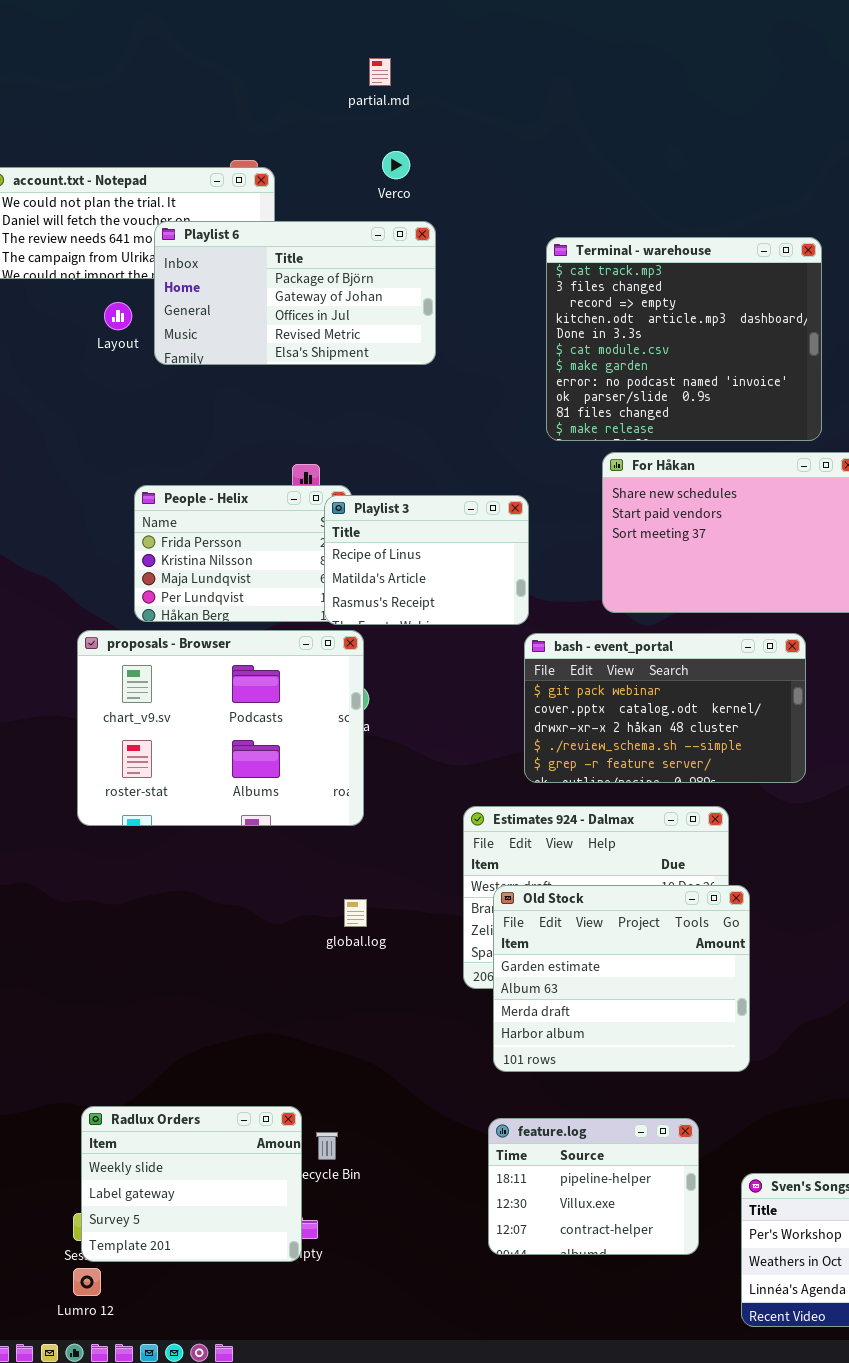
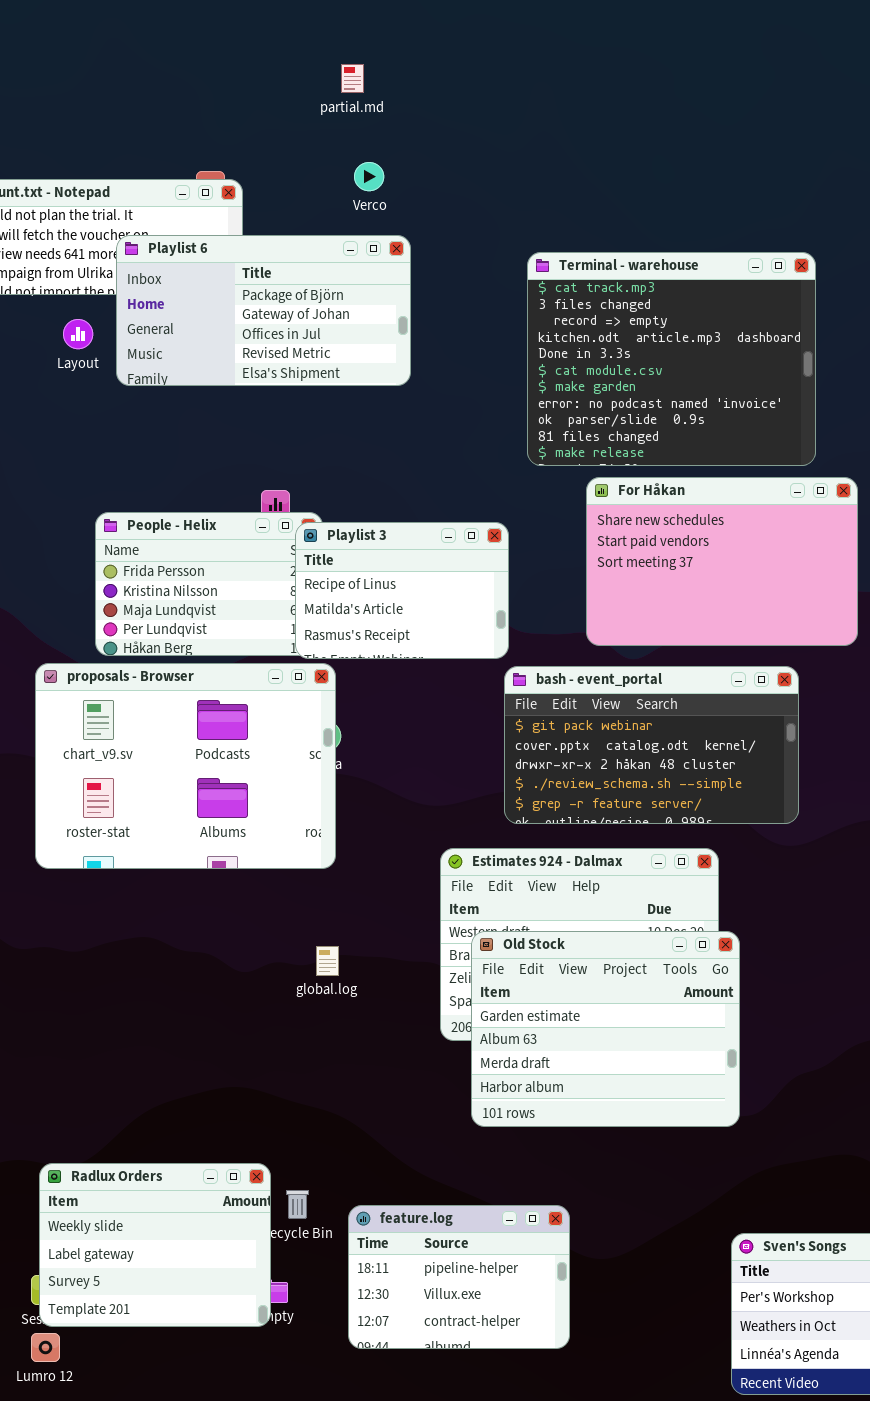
feature.log: [488,1118,699,1255] -> [348,1205,570,1349], moved

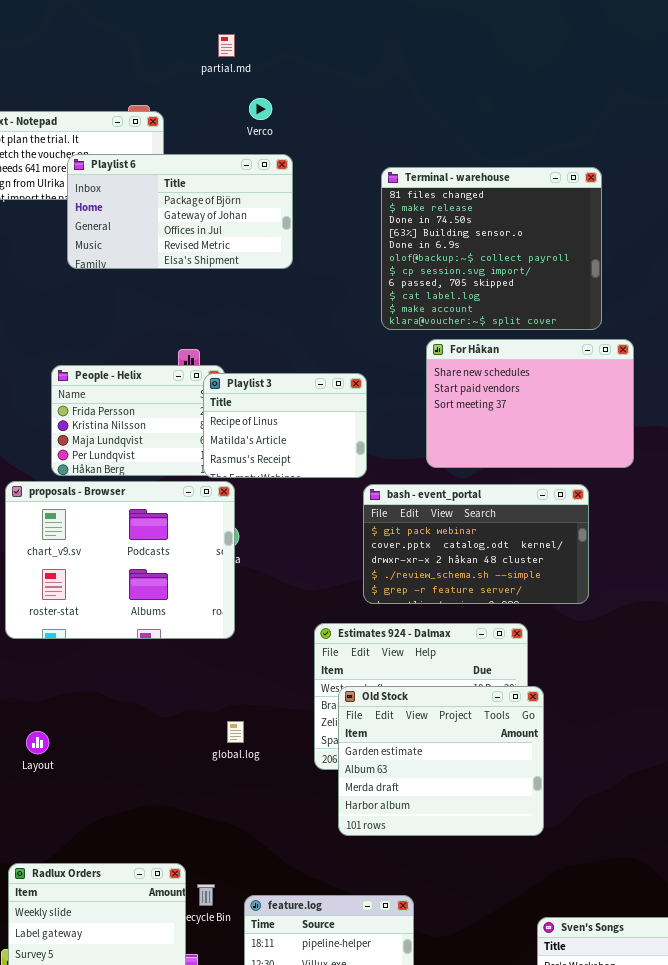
partial.md: [341,64,364,93] -> [218,34,235,57], moved
Terminal - warehouse: [527,252,816,466] -> [381,167,602,330], scrolled down 9 rows
Layout: [63,319,93,349] -> [26,731,49,754], moved
global.log: [316,946,339,976] -> [227,721,244,743], moved

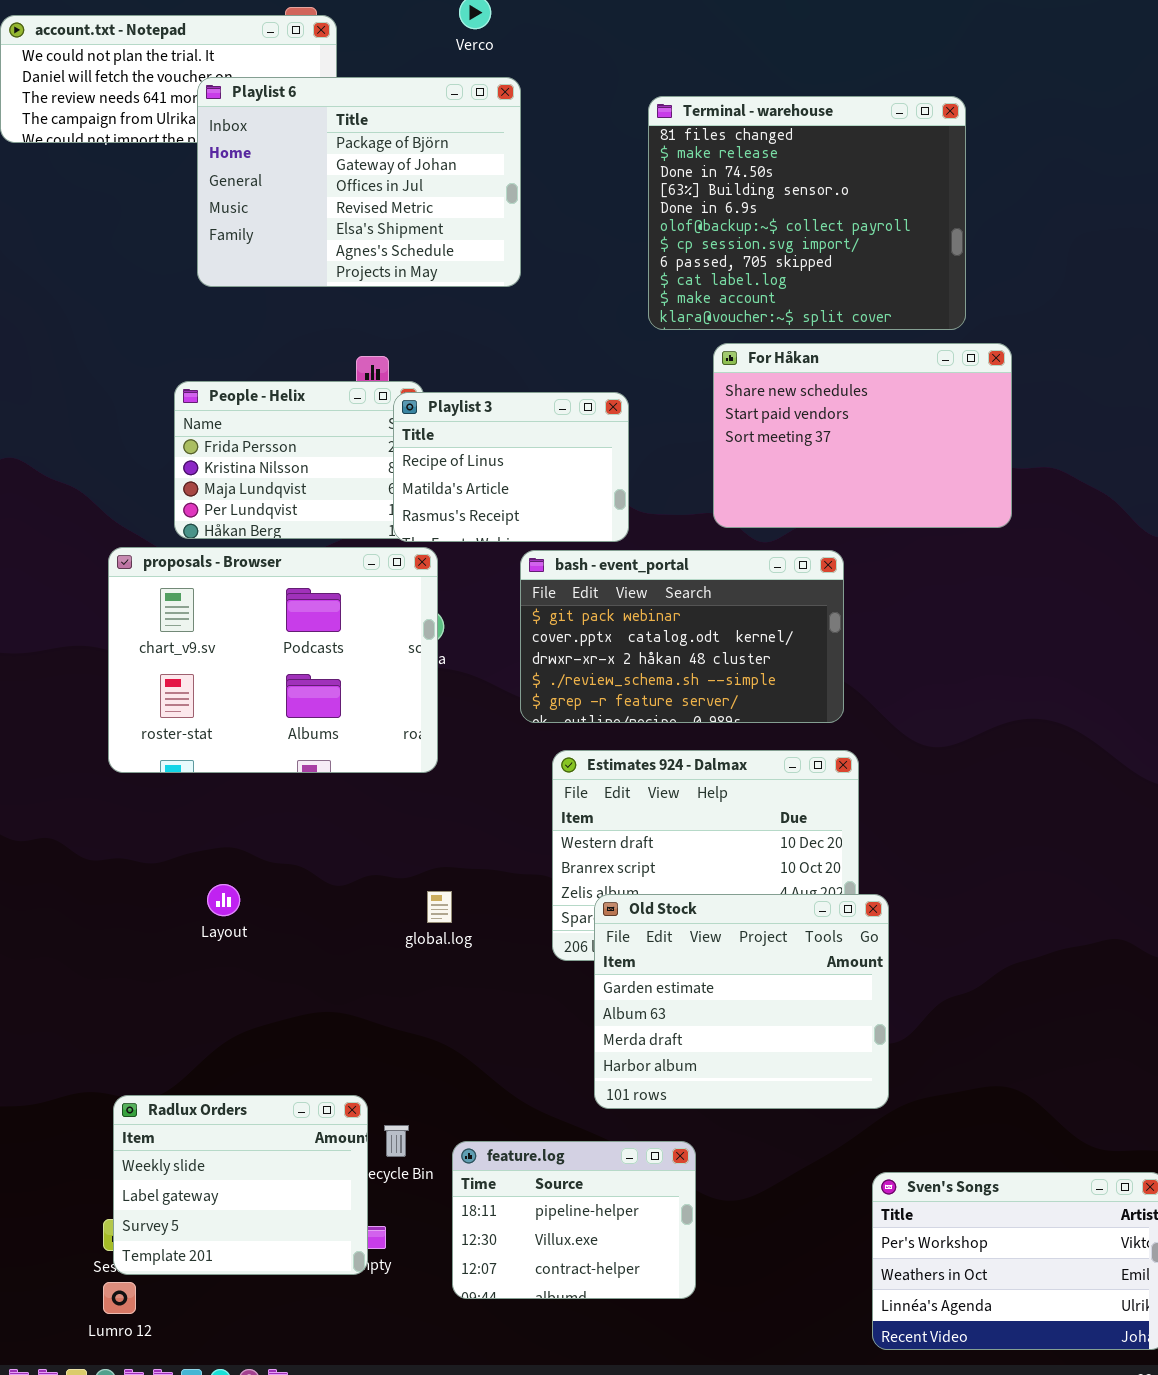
Playlist 6: [67,154,293,269] -> [197,77,521,287], resized
bash - event_portal: [363,484,589,604] -> [520,550,844,723], moved
Old Stock: [338,686,544,836] -> [594,894,889,1109], moved
Layout: [26,731,49,754] -> [207,884,240,916], moved

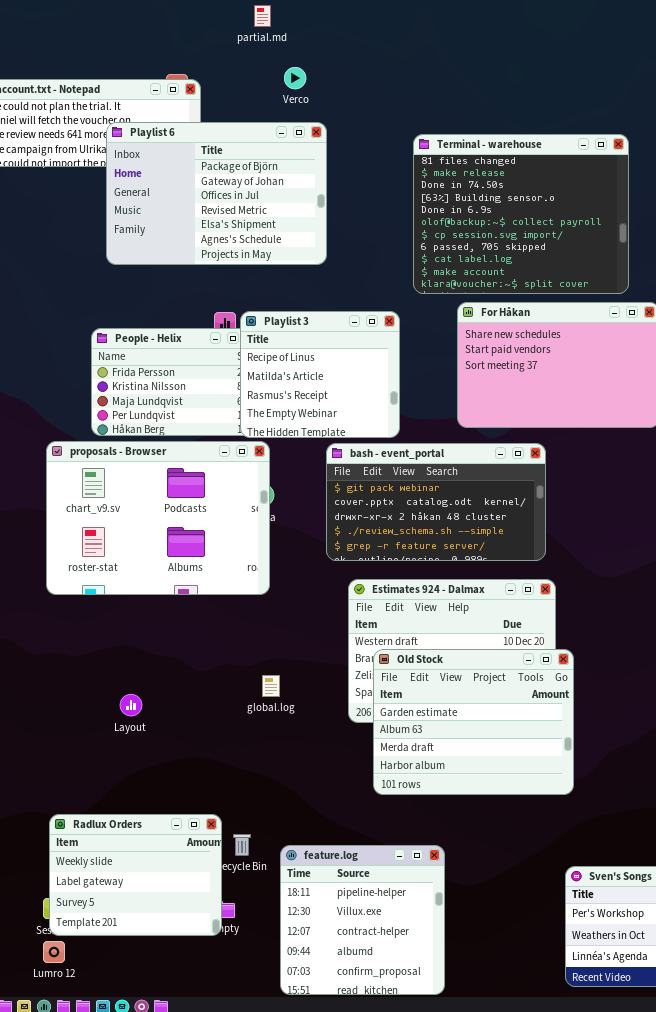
Playlist 3: [393,392,629,542] -> [240,311,400,438], resized
Layout: [207,884,240,916] -> [120,694,142,716], moved
Old Stock: [594,894,889,1109] -> [373,649,574,795], moved
feature.log: [452,1141,696,1299] -> [280,845,445,995], resized

